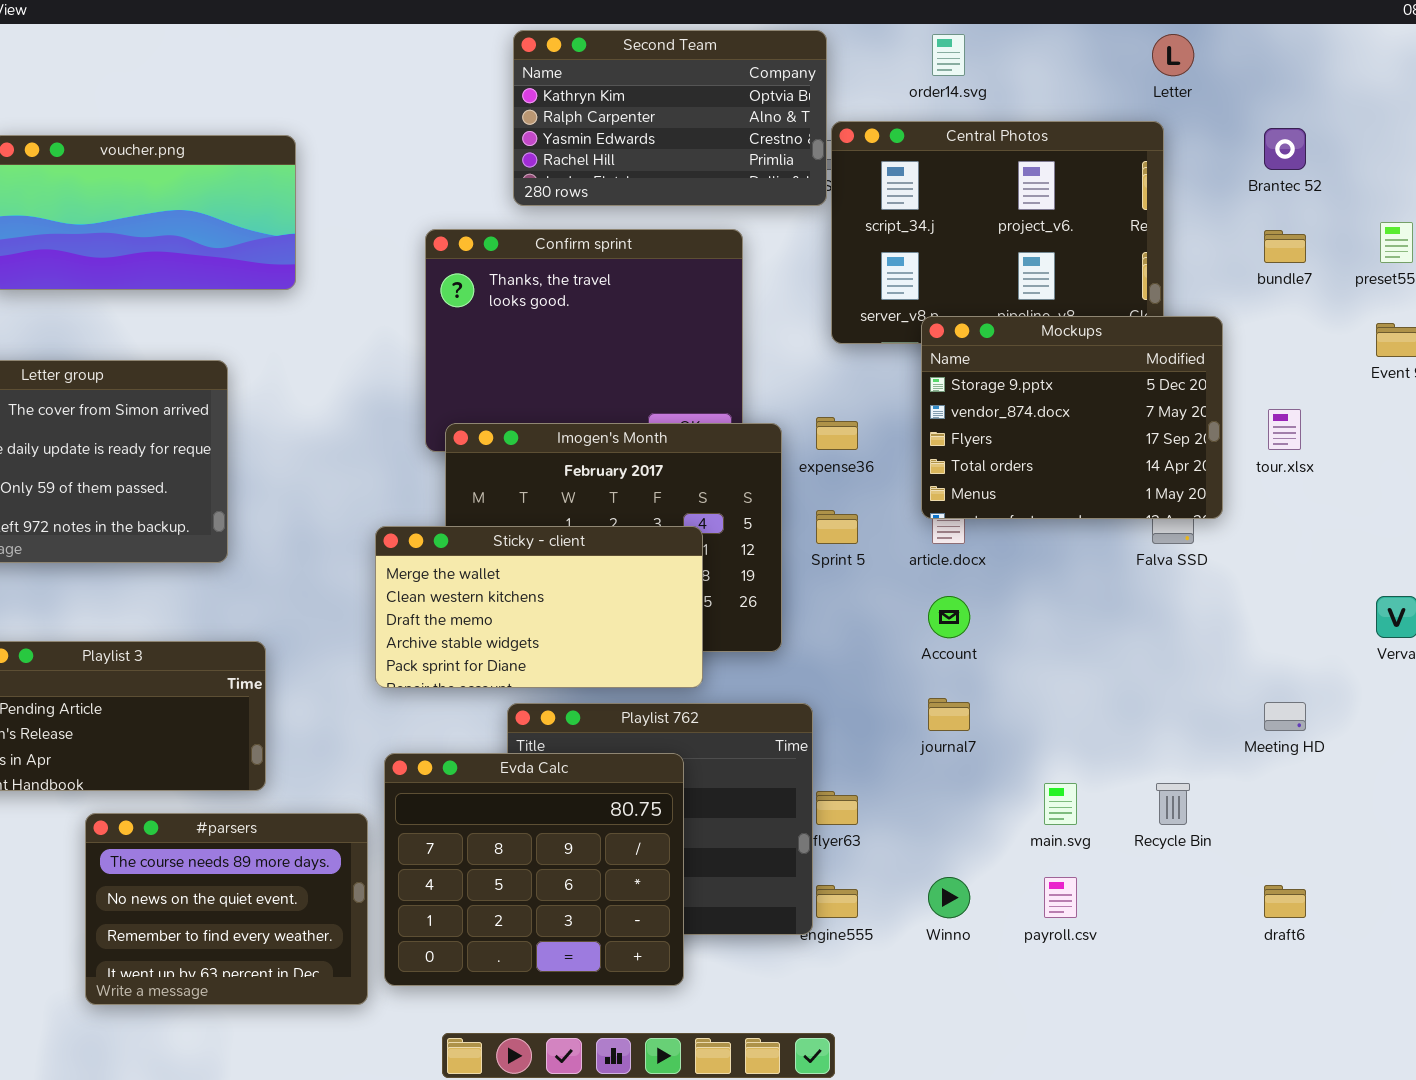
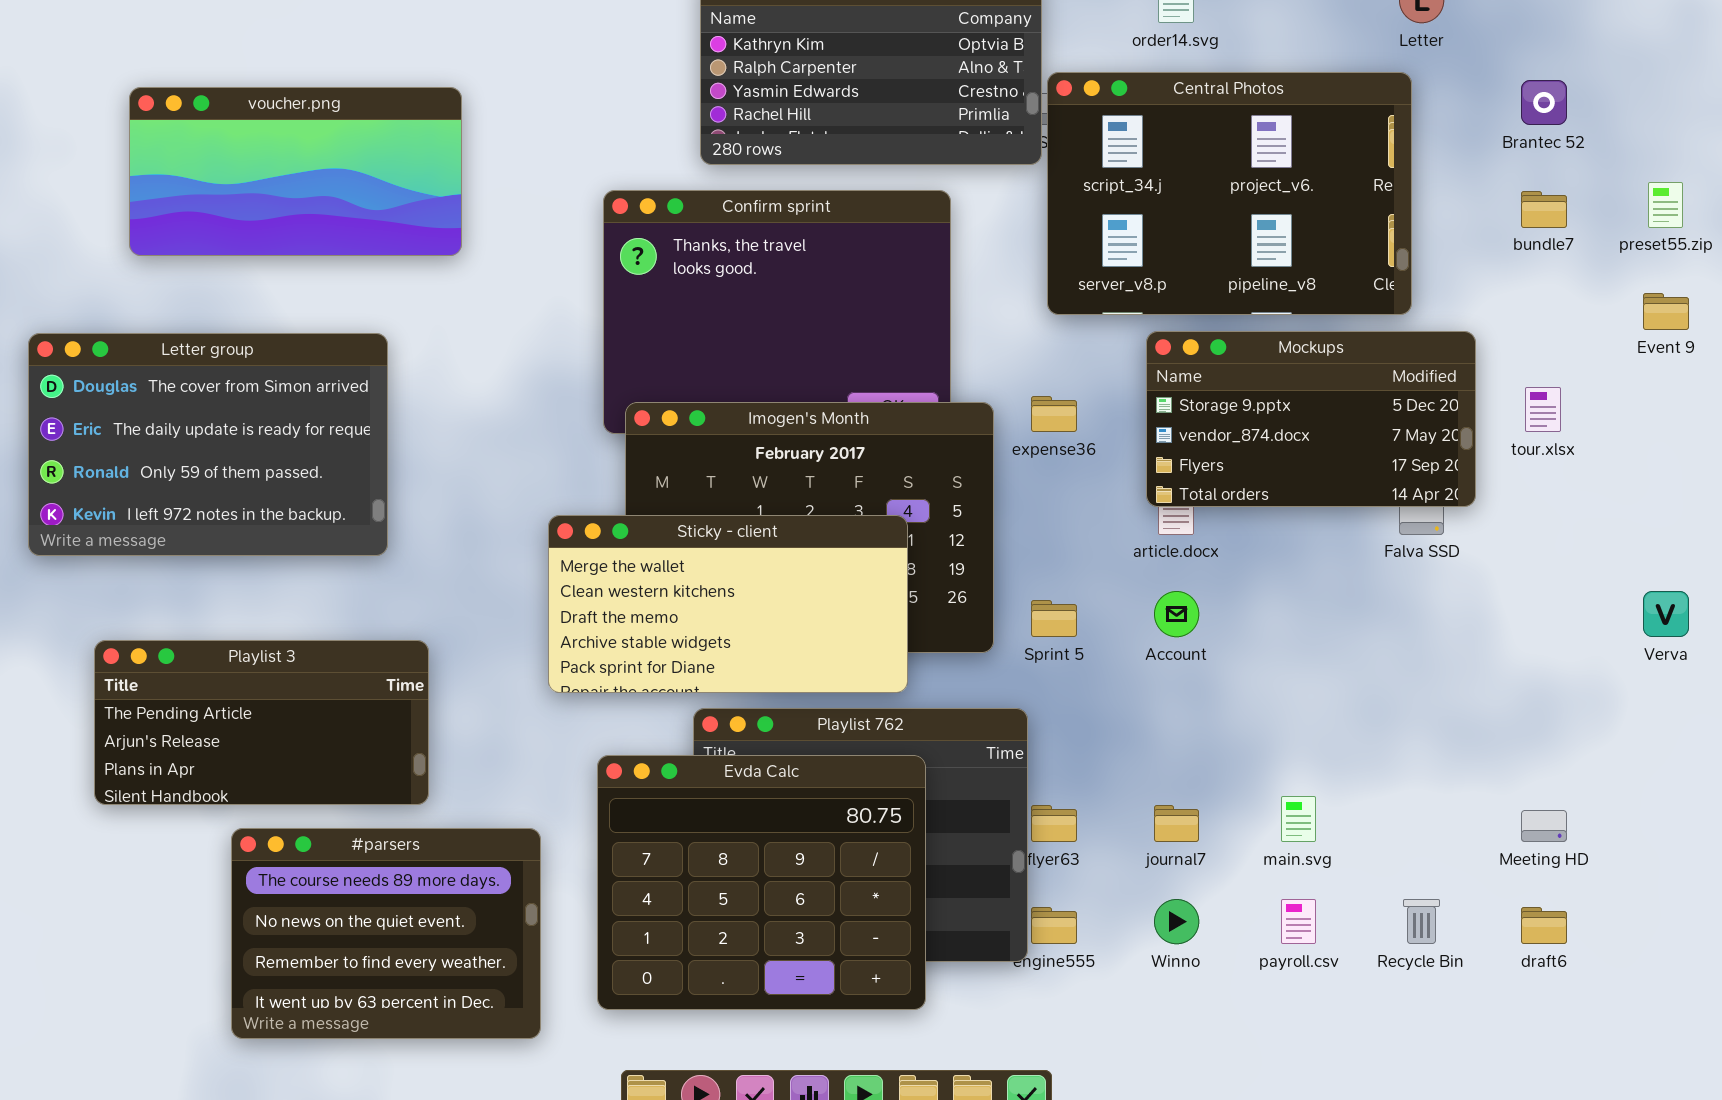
Mockups: [921,316,1223,519] -> [1146,331,1476,507], resized
Sprint 5: [816,510,858,544] -> [1031,600,1077,637], moved
journal7: [928,698,970,731] -> [1154,805,1199,842], moved
Meeting HD: [1264,702,1306,731] -> [1521,810,1567,842], moved
Evda Calc: [384,753,684,986] -> [597,755,926,1010], moved
Recycle Bin: [1156,783,1190,825] -> [1403,899,1440,944], moved

